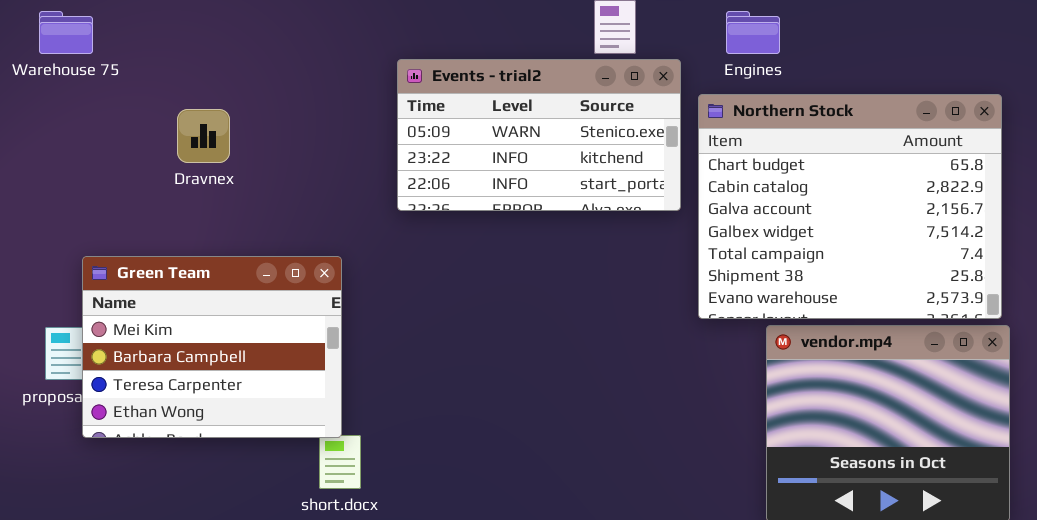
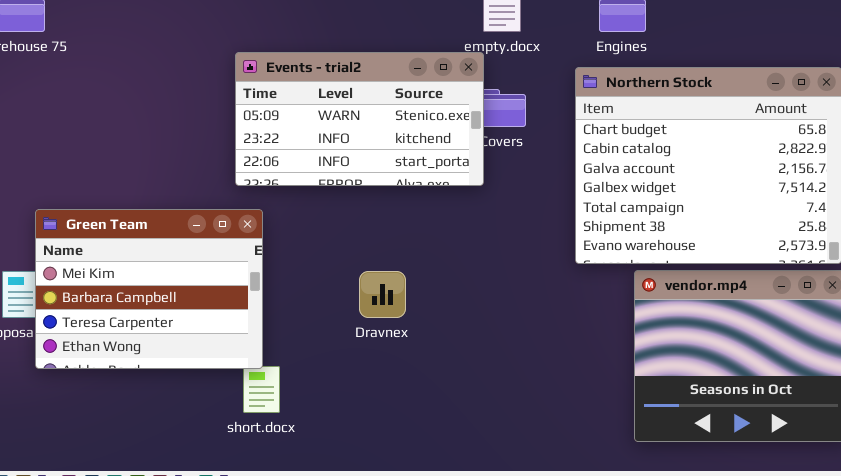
Events - trial2: [397,59,681,211] -> [235,52,484,186], moved
Dravnex: [177,109,230,163] -> [359,271,406,318], moved

